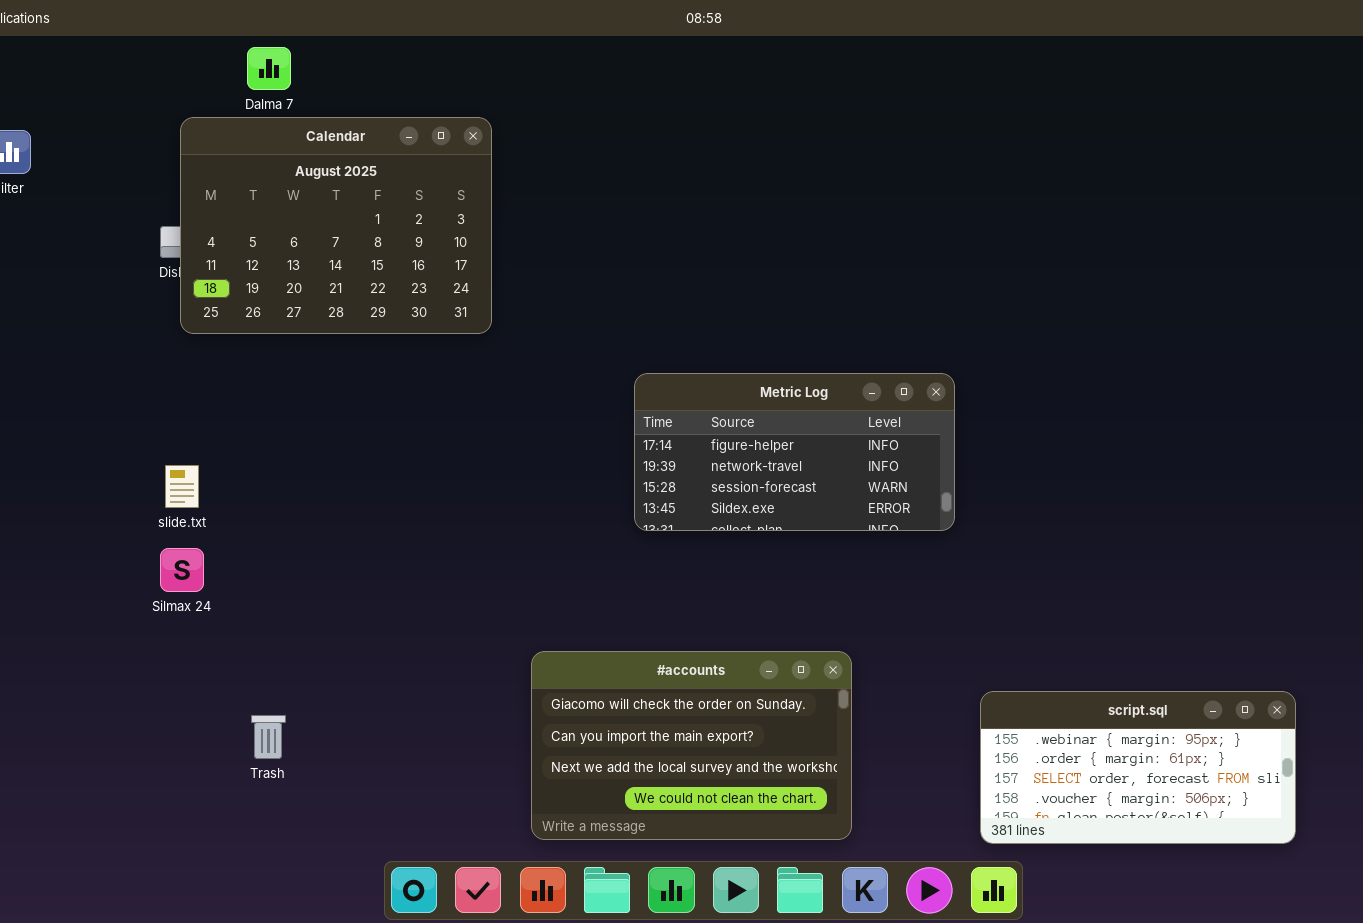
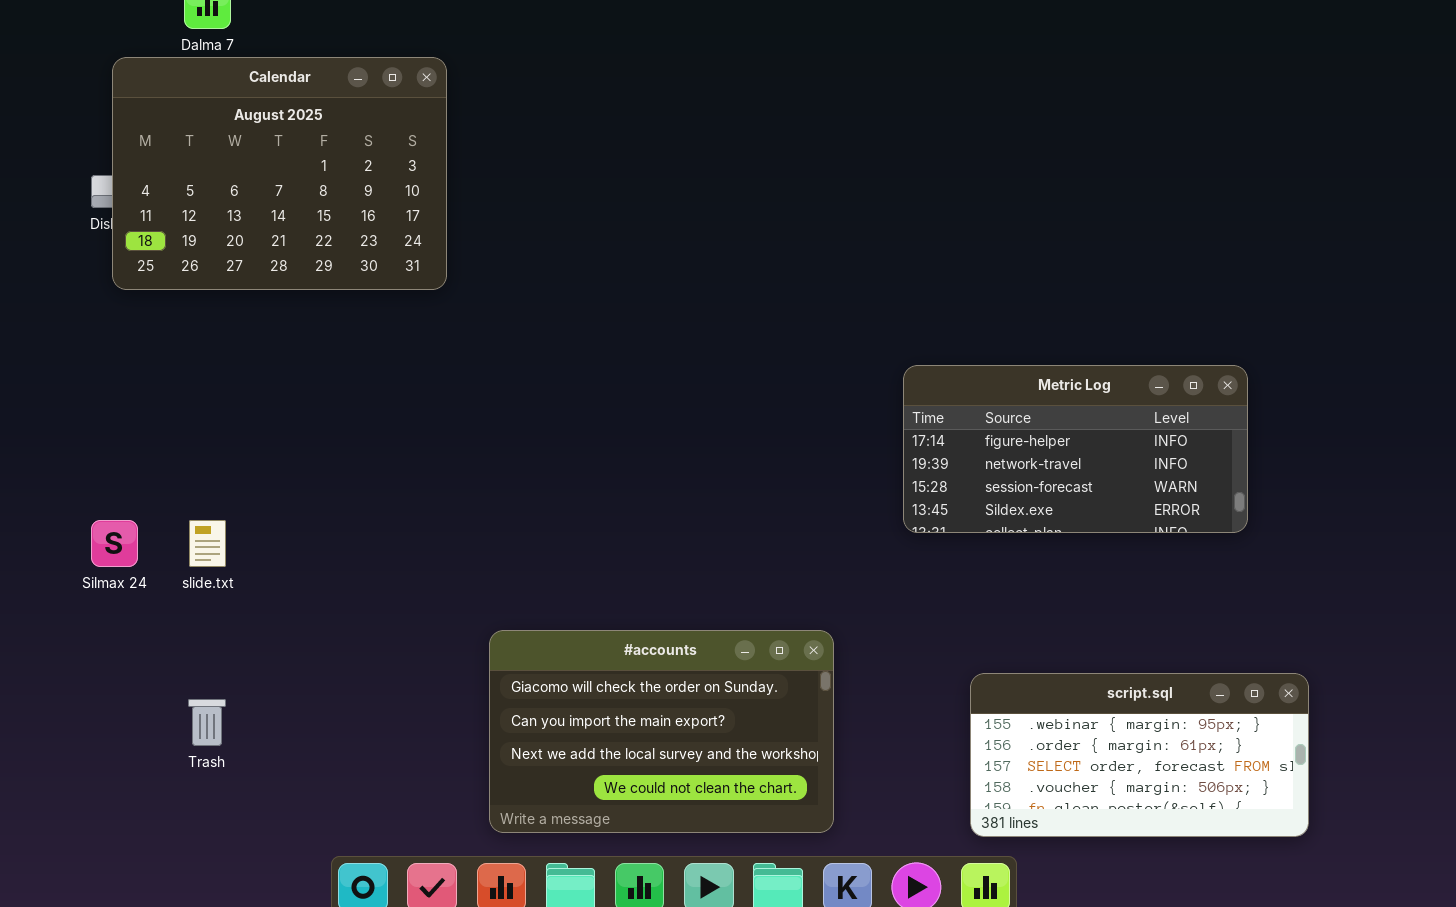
Metric Log: [634,373,955,531] -> [903,365,1248,533], moved
slide.txt: [165,465,199,508] -> [189,520,226,567], moved

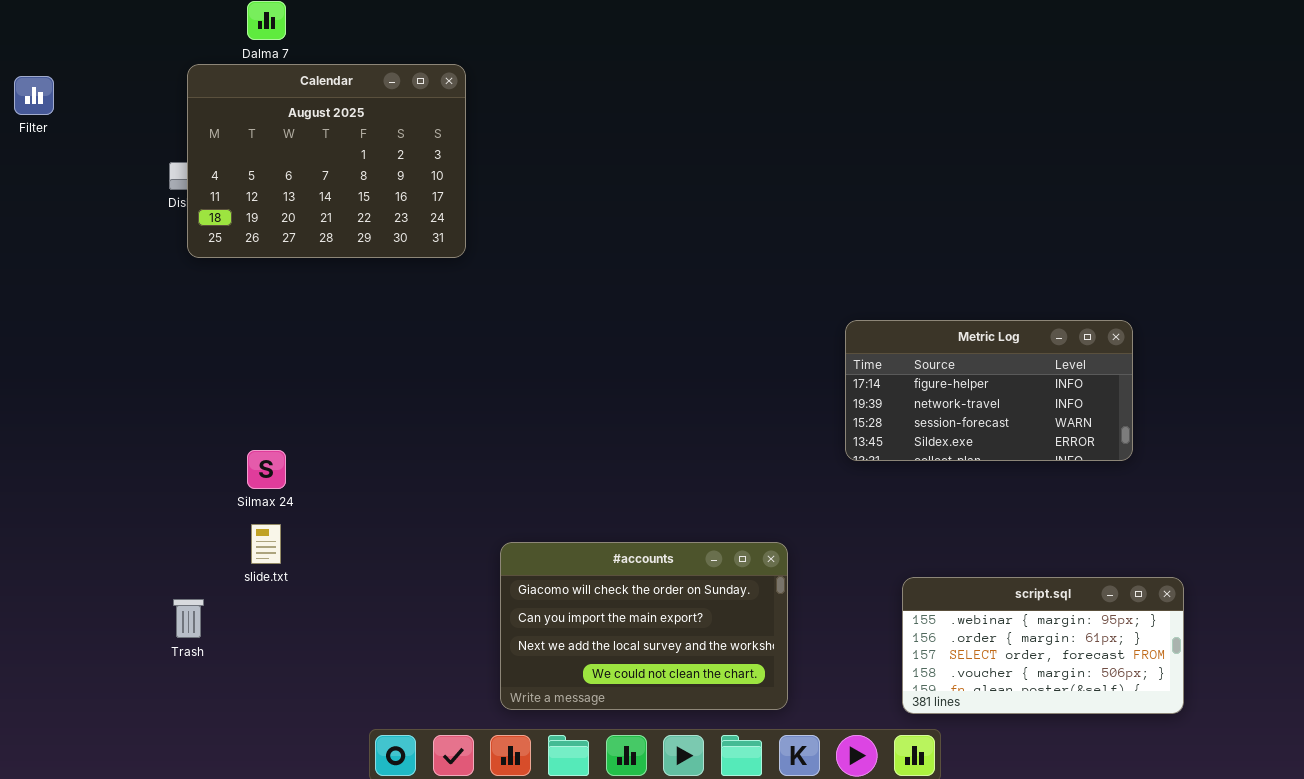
Silmax 24: [91,520,138,567] -> [247,450,286,489], moved
slide.txt: [189,520,226,567] -> [251,524,281,564], moved
Trash: [188,699,226,746] -> [173,599,204,638], moved

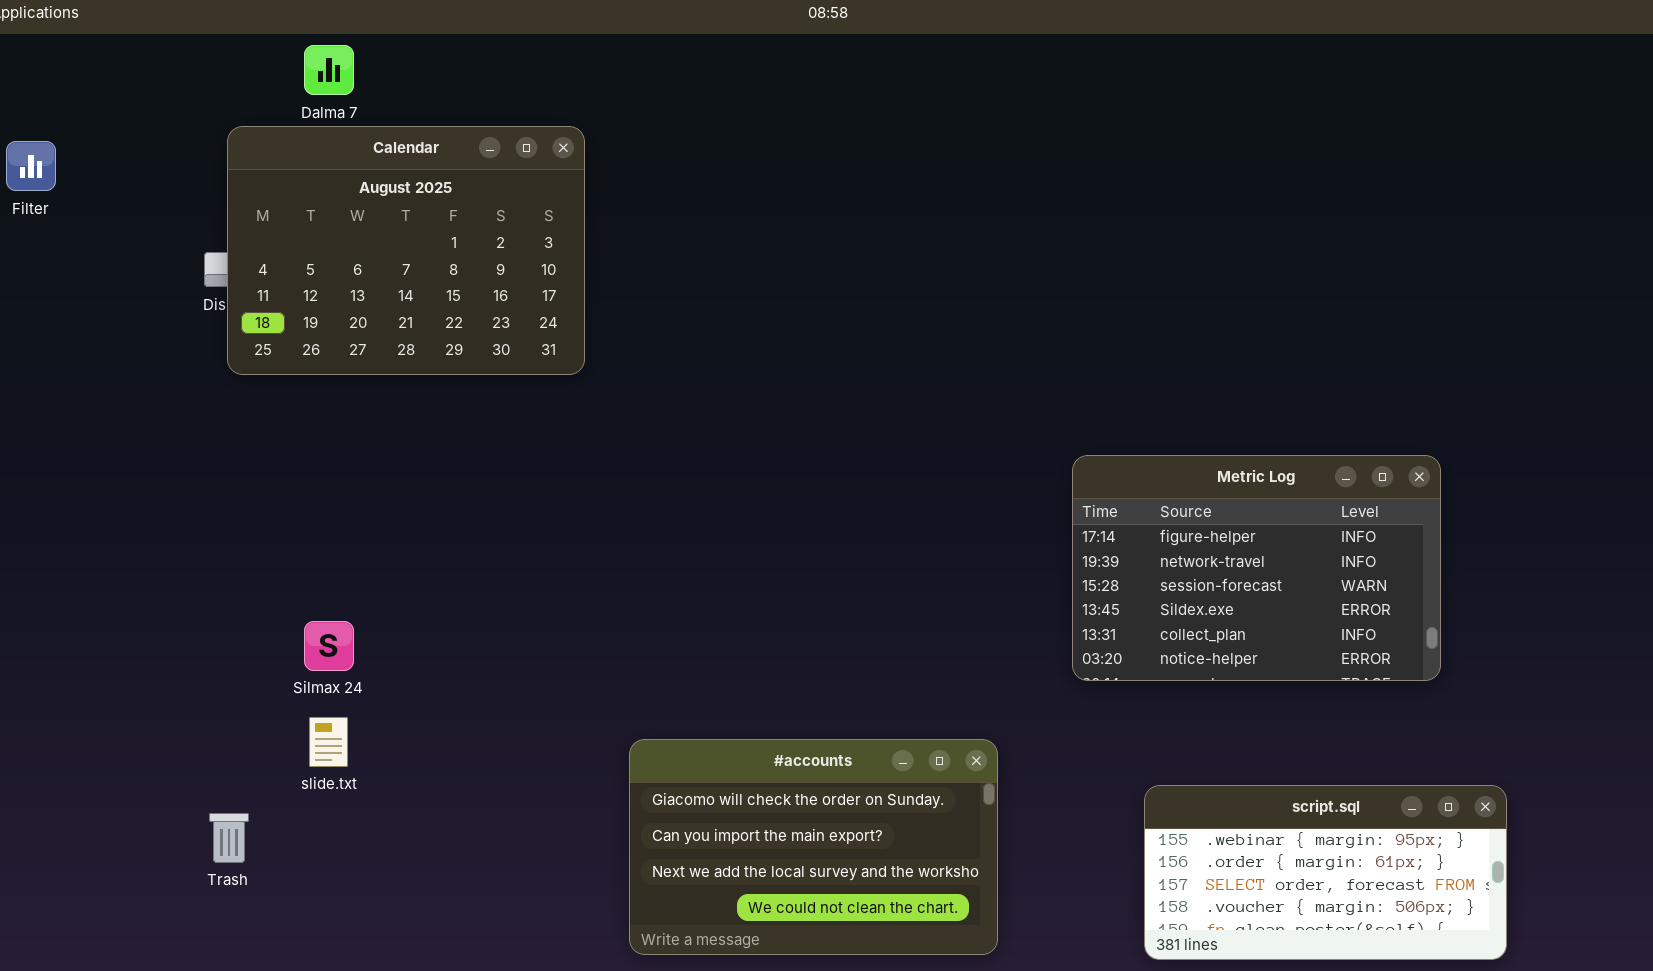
Metric Log: [845,320,1133,461] -> [1072,455,1441,681], resized

